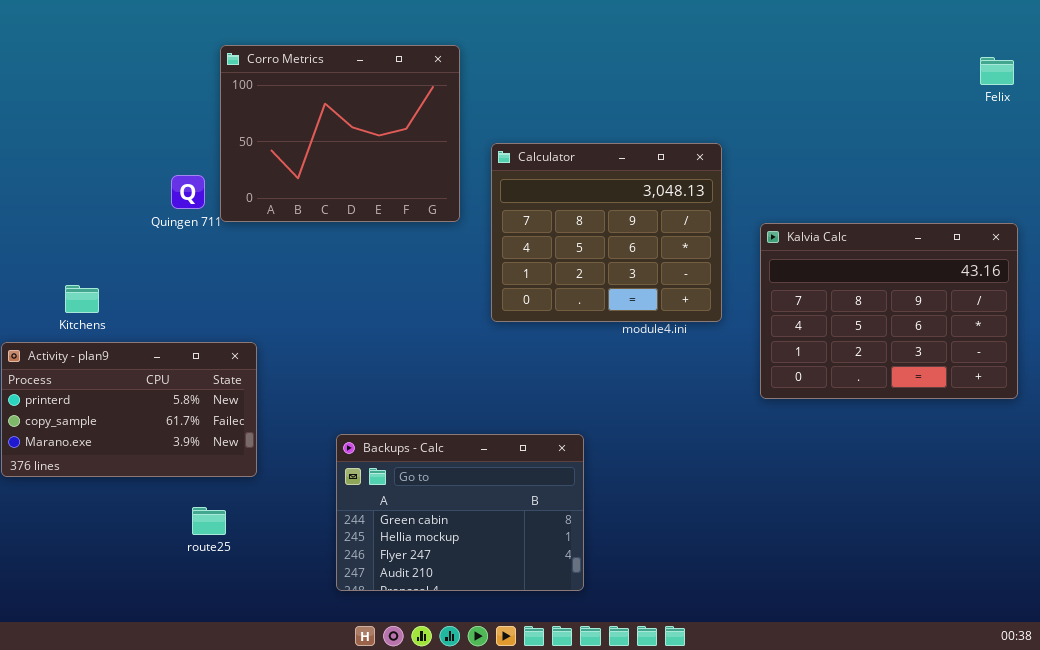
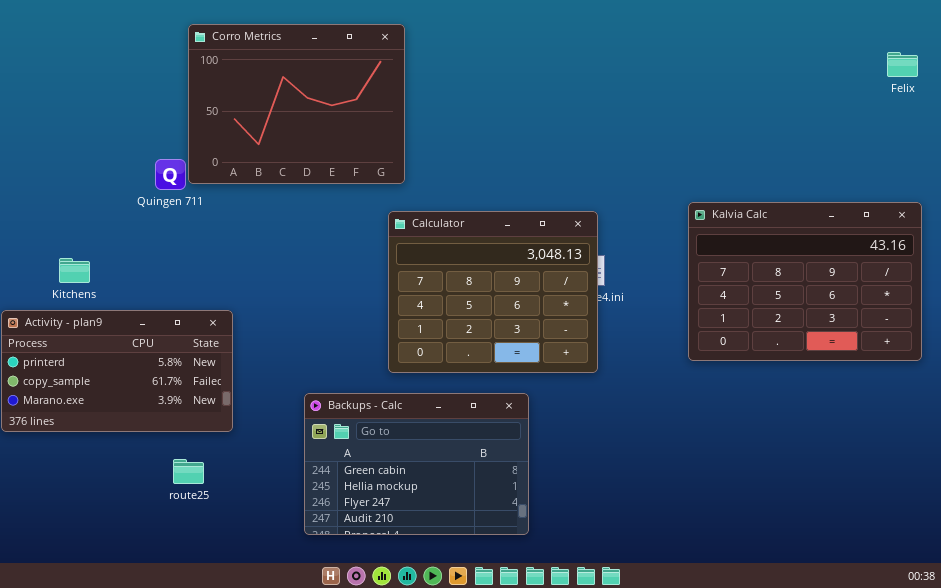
Corro Metrics: [220,45,460,222] -> [188,24,405,184], moved
Calculator: [491,143,722,322] -> [388,211,598,373], moved

